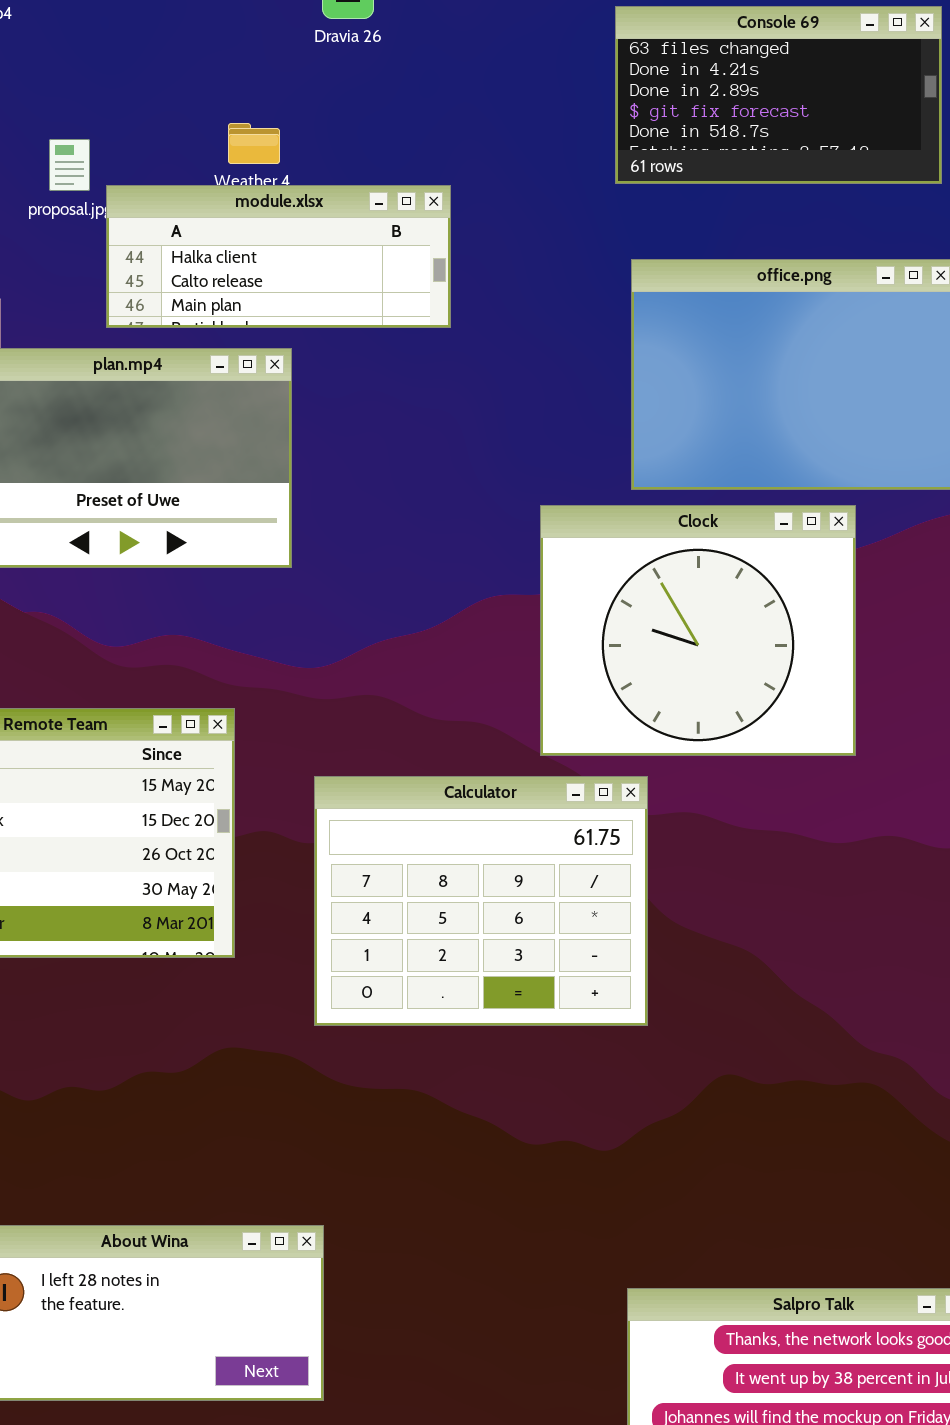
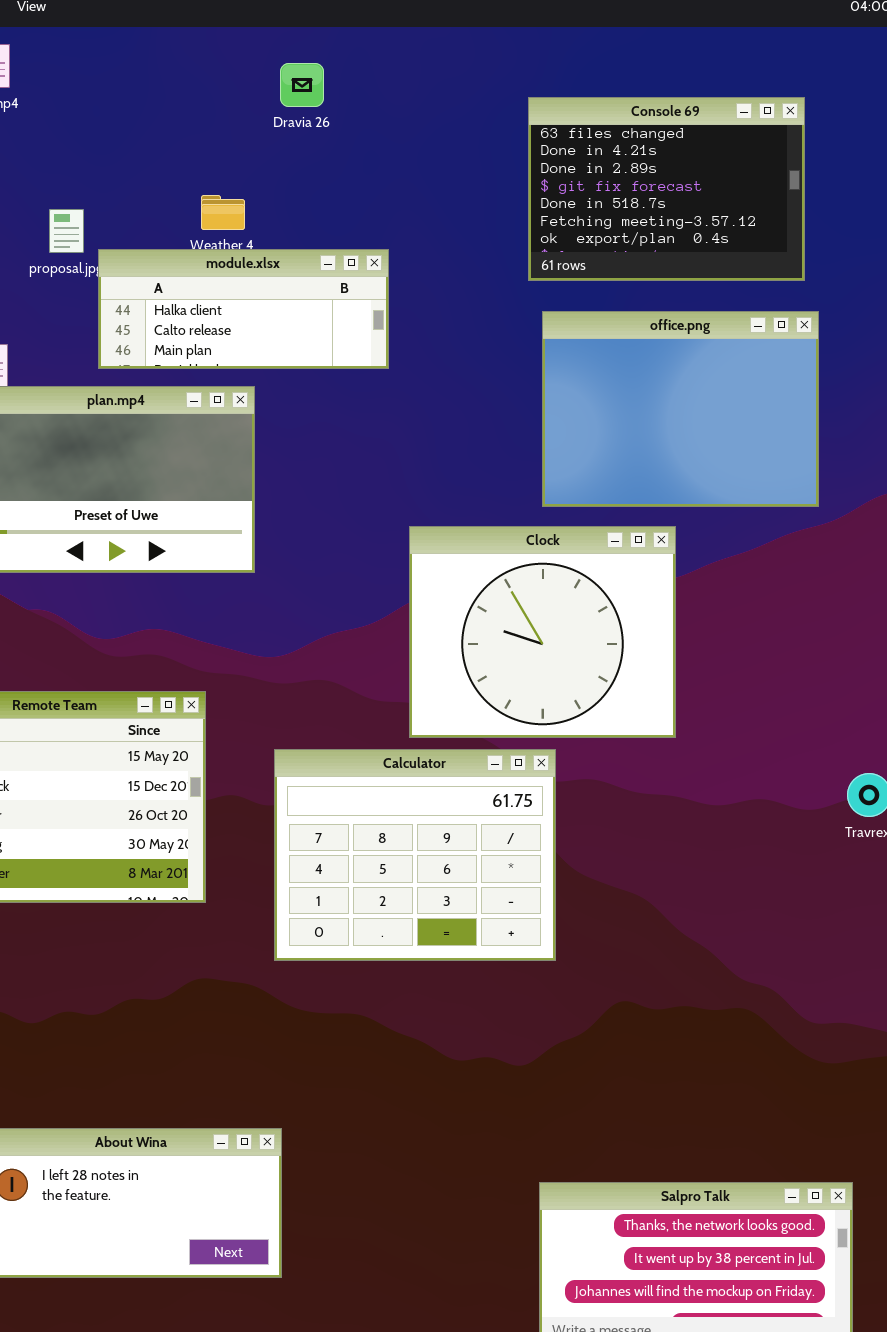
Console 69: [615,6,942,184] -> [528,97,805,281], resized
Clock: [540,505,856,756] -> [409,526,676,738], moved

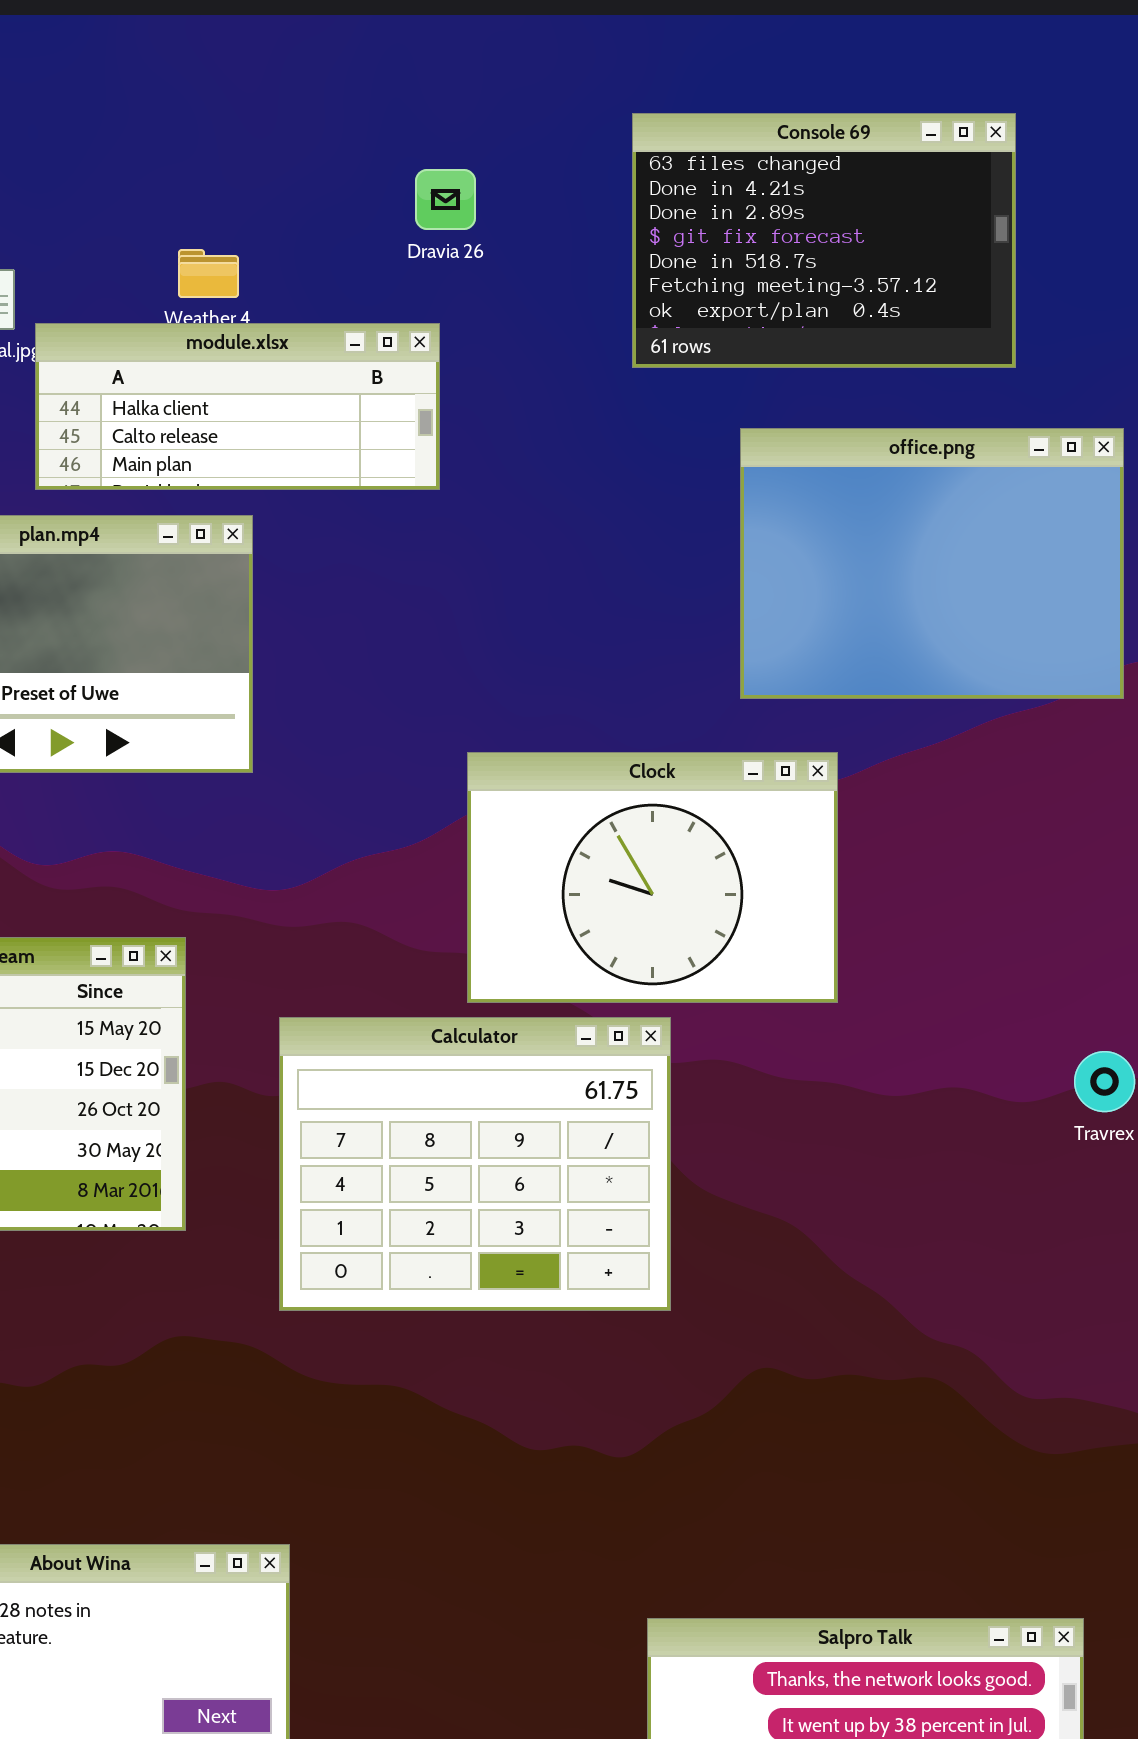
Dravia 26: [280,63,324,107] -> [415,169,476,230], moved
office.png: [542,311,819,507] -> [740,428,1124,699], moved
Clock: [409,526,676,738] -> [467,752,838,1003], resized

